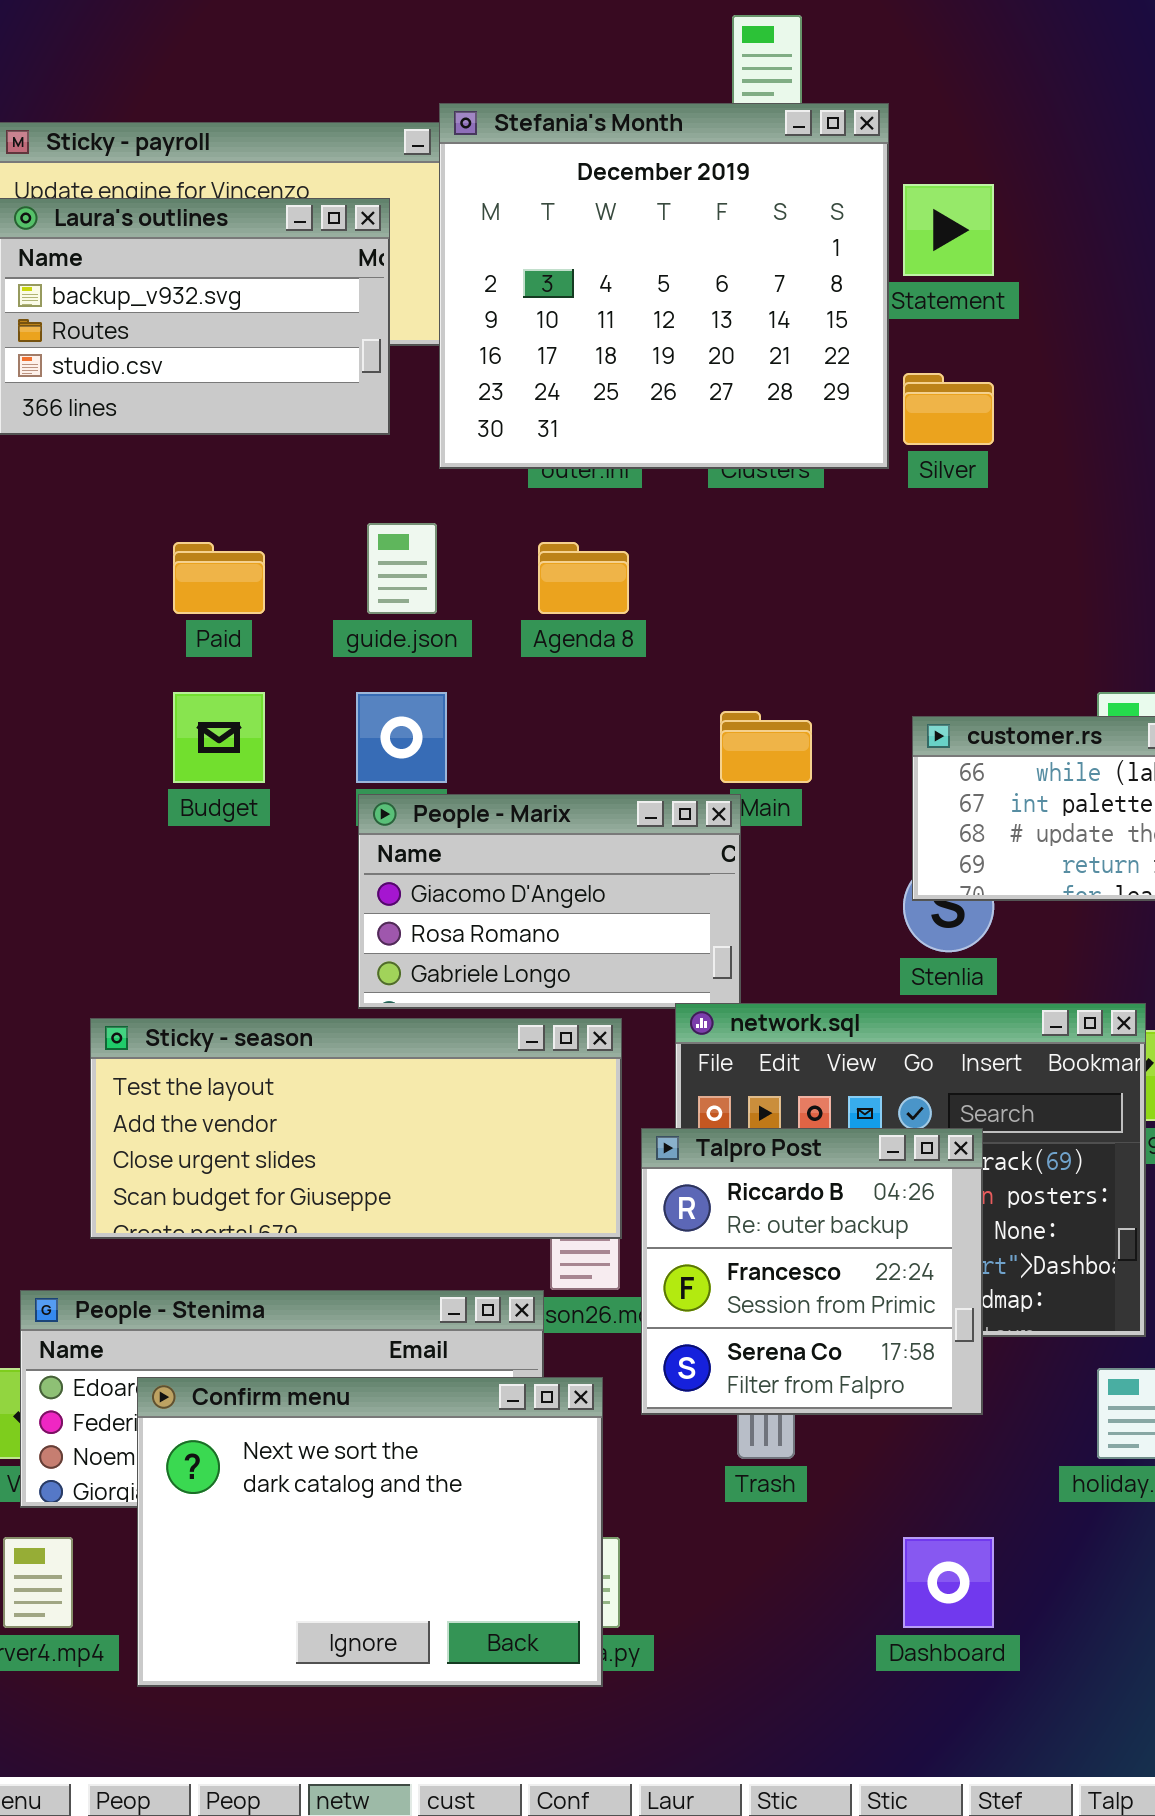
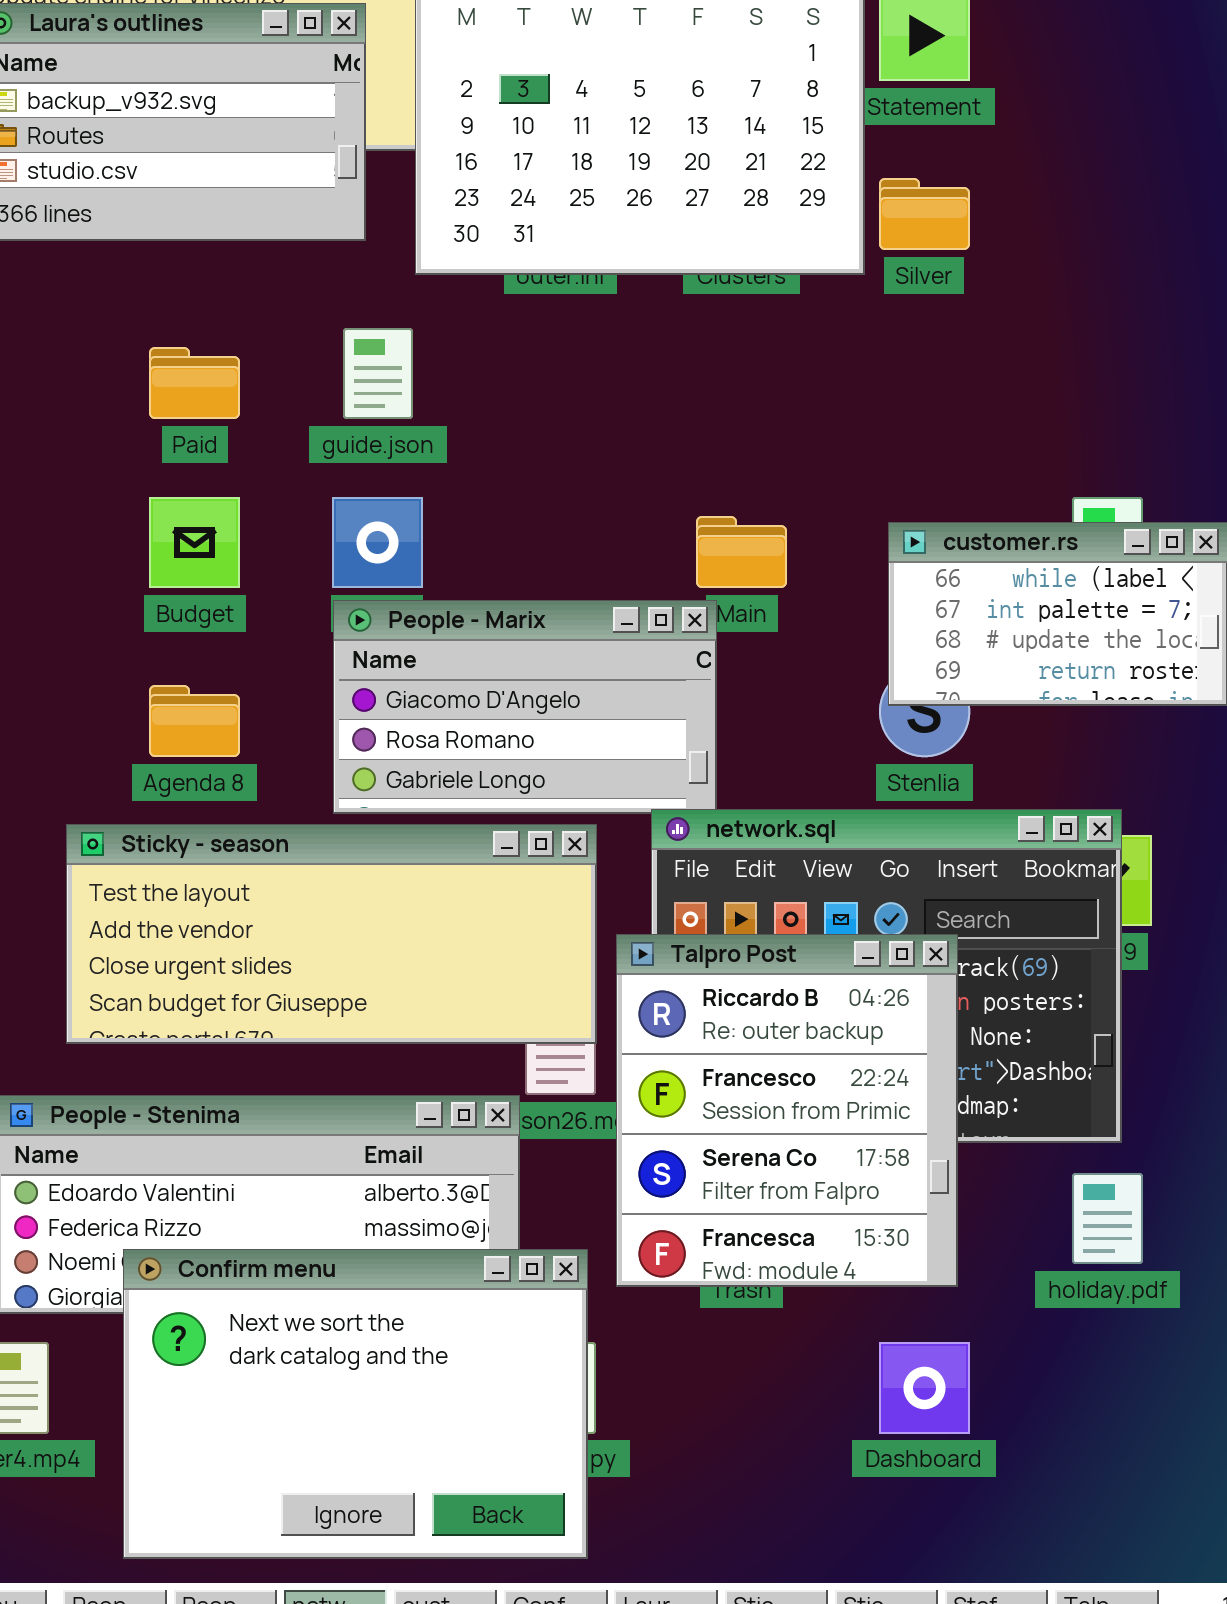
Agenda 8: [538,542,629,614] -> [149,685,240,757], moved
Talpro Post: [641,1128,983,1415] -> [616,934,958,1287], resized
Confirm menu: [137,1377,603,1687] -> [123,1249,588,1559], moved

